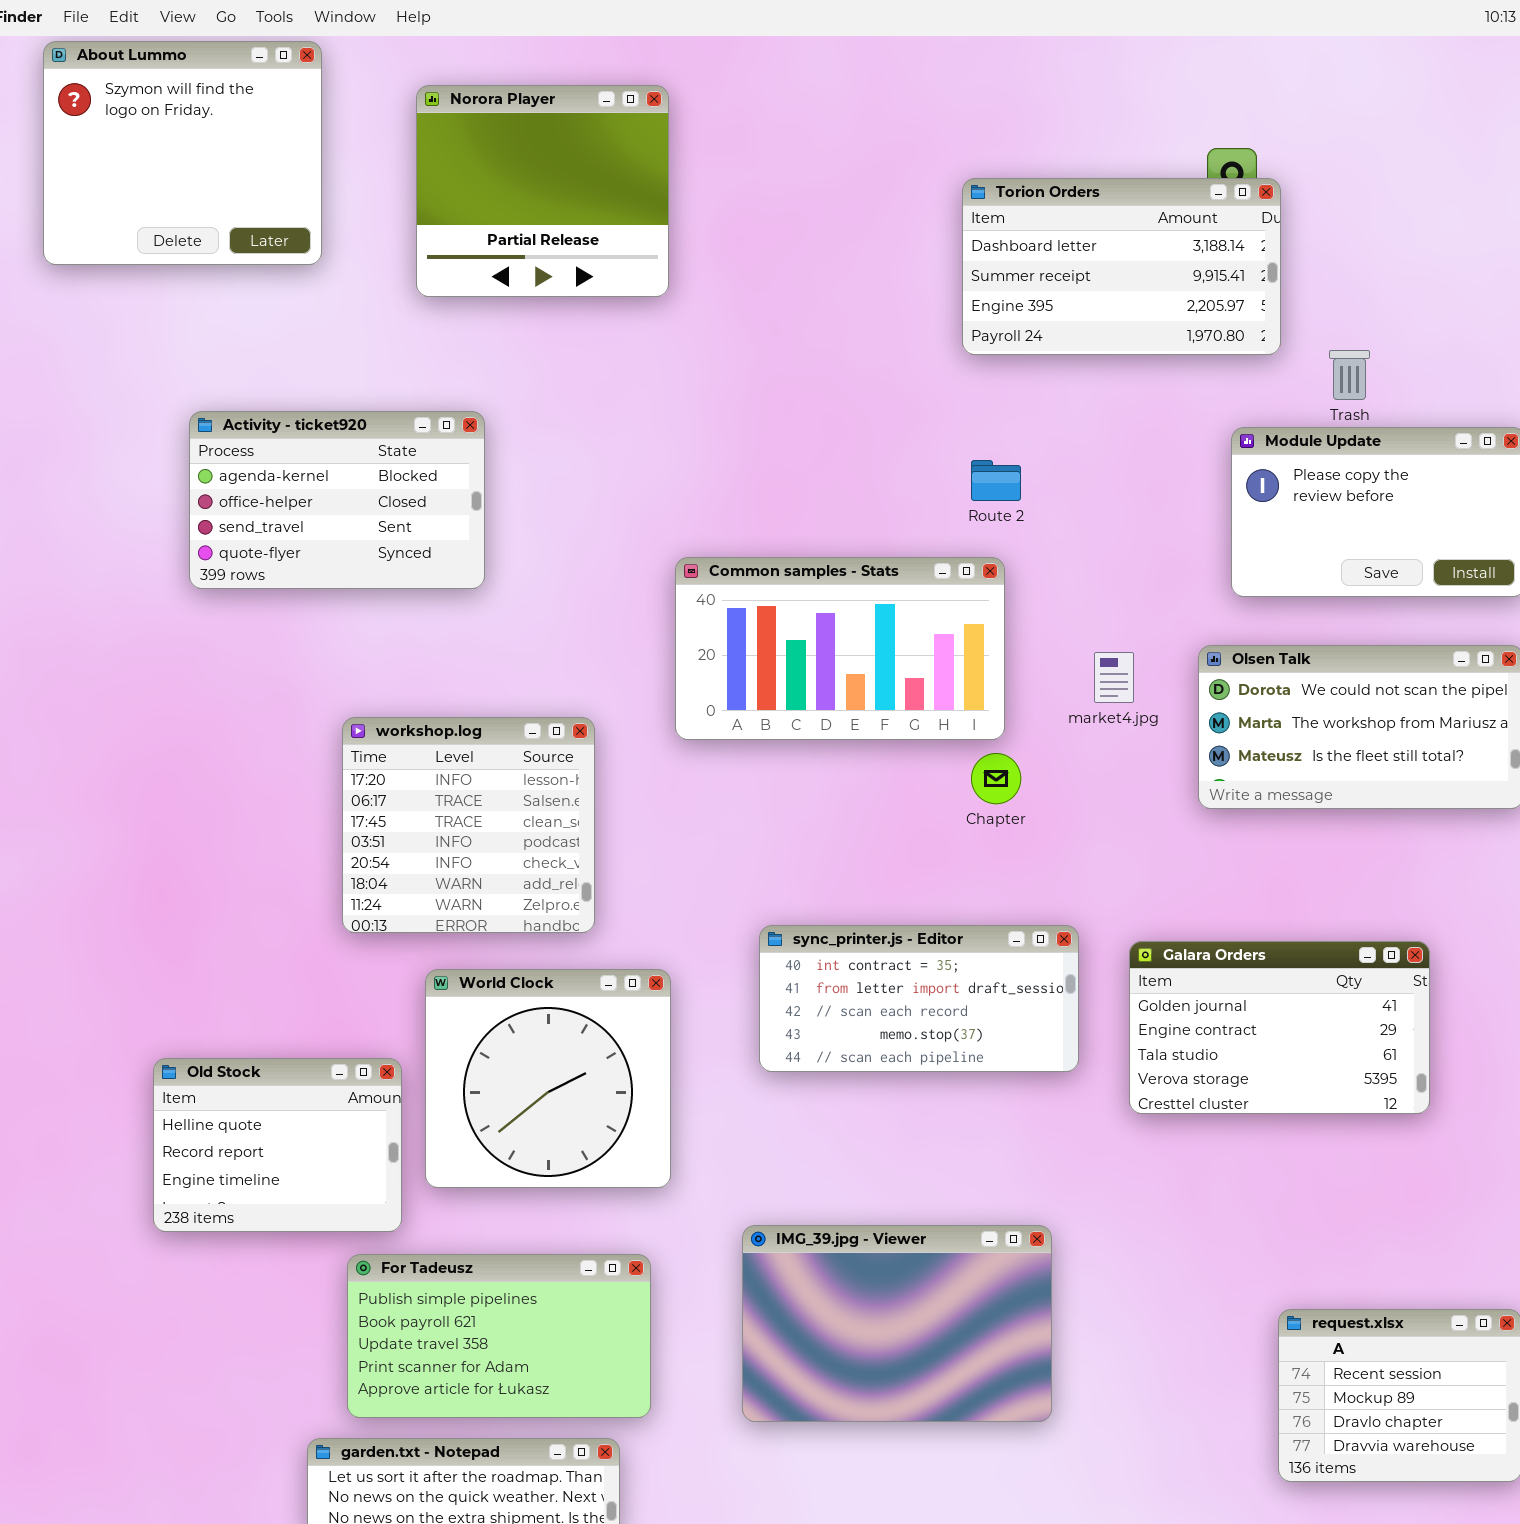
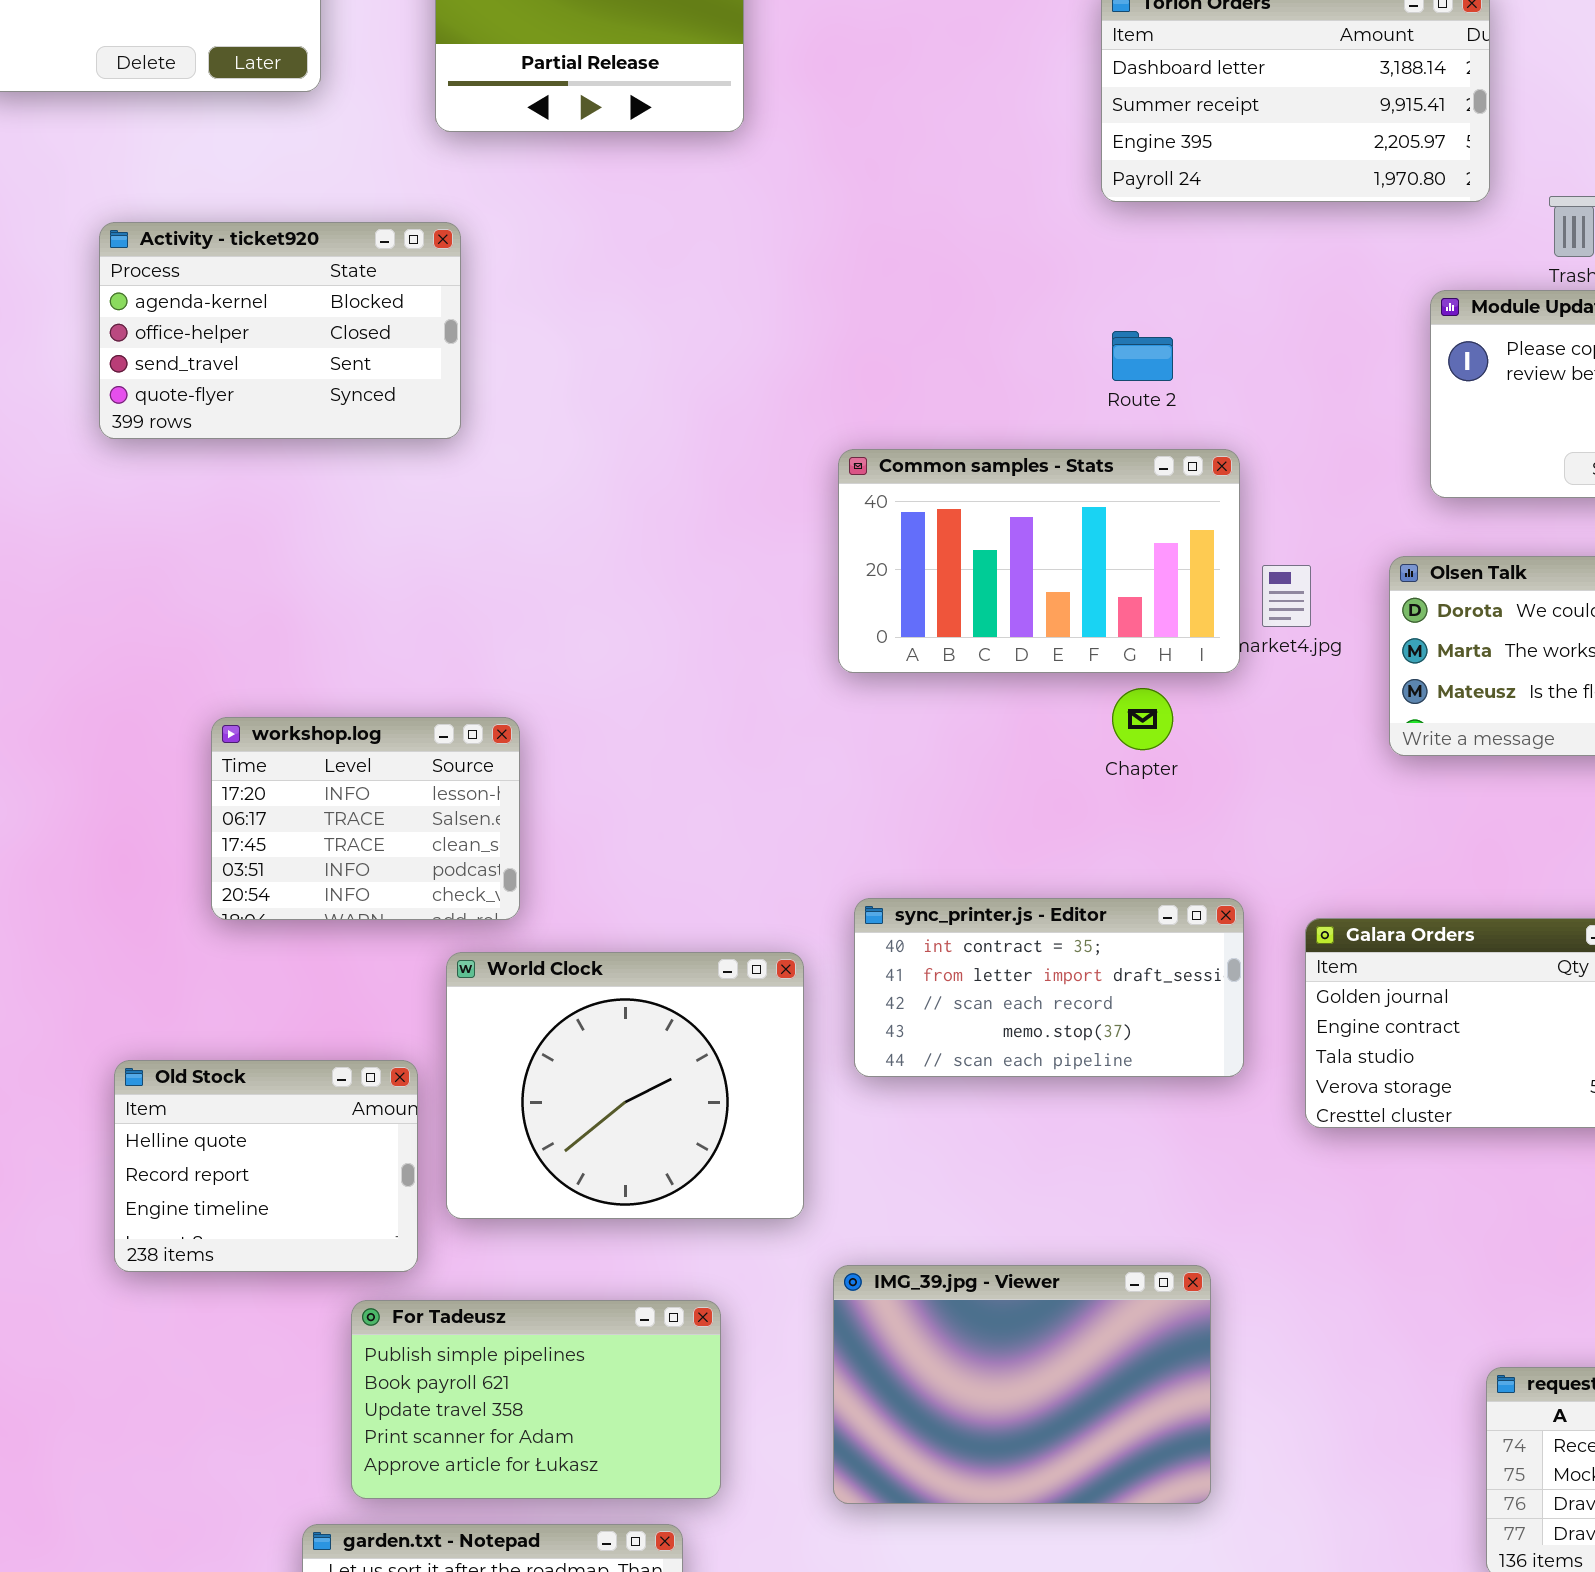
Activity - ticket920: [189,411,485,589] -> [99,222,461,439], moved
Common samples - Stats: [675,557,1005,740] -> [838,449,1240,673], moved
workshop.log: [342,717,595,933] -> [211,717,520,920], moved, resized
World Clock: [425,969,671,1188] -> [446,952,804,1219], resized

